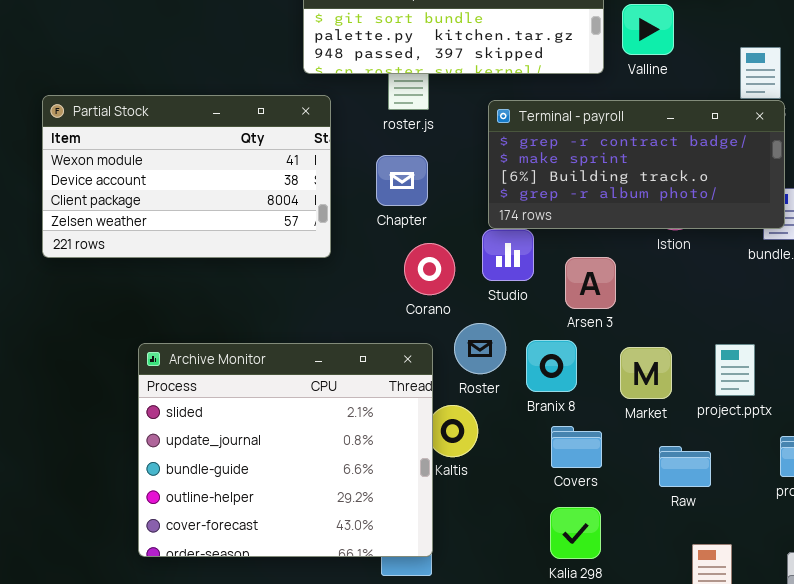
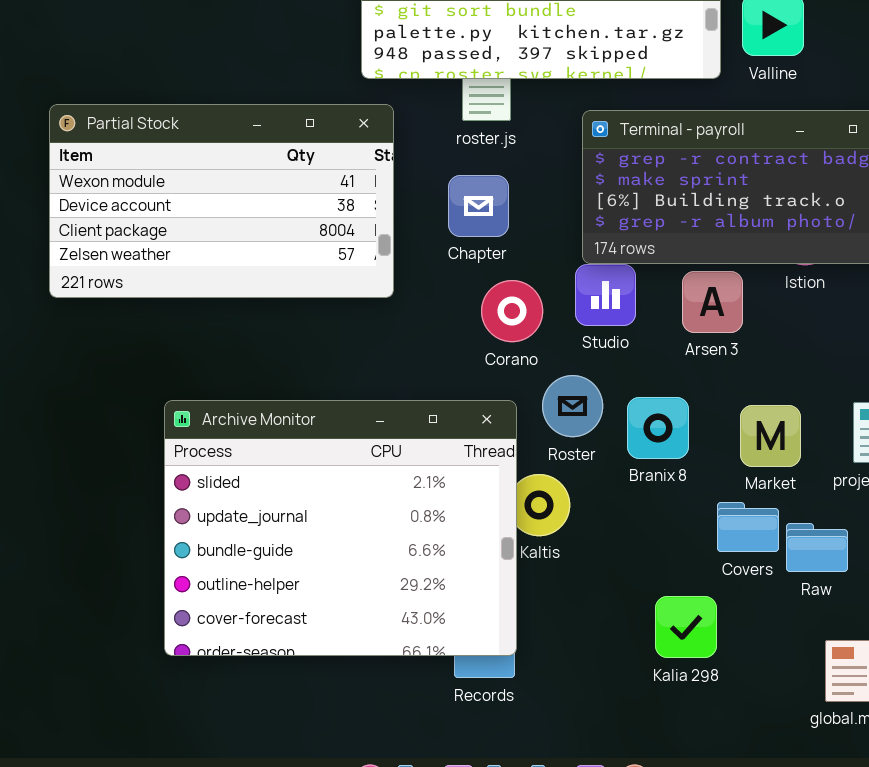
Arsen 3: [565,257,616,309] -> [682,271,743,333], moved
Covers: [551,426,602,468] -> [717,502,779,552], moved

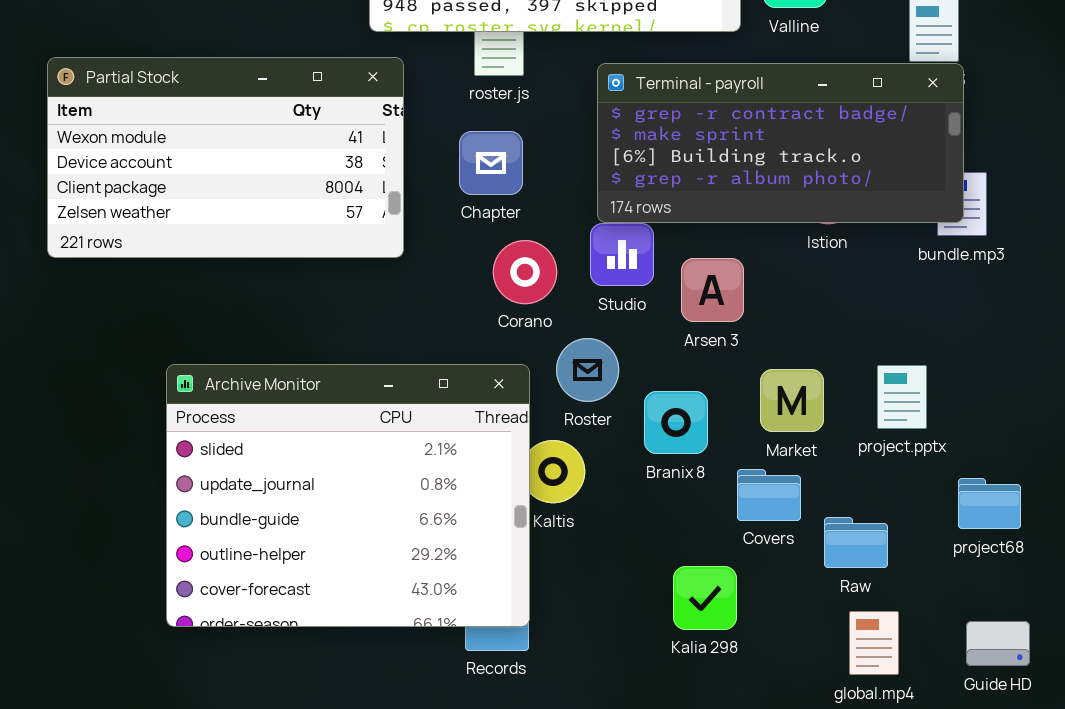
Arsen 3: [682,271,743,333] -> [681,258,744,322], moved
Branix 8: [627,397,689,459] -> [644,391,708,454], moved
Raw: [786,523,848,572] -> [824,517,888,568], moved

